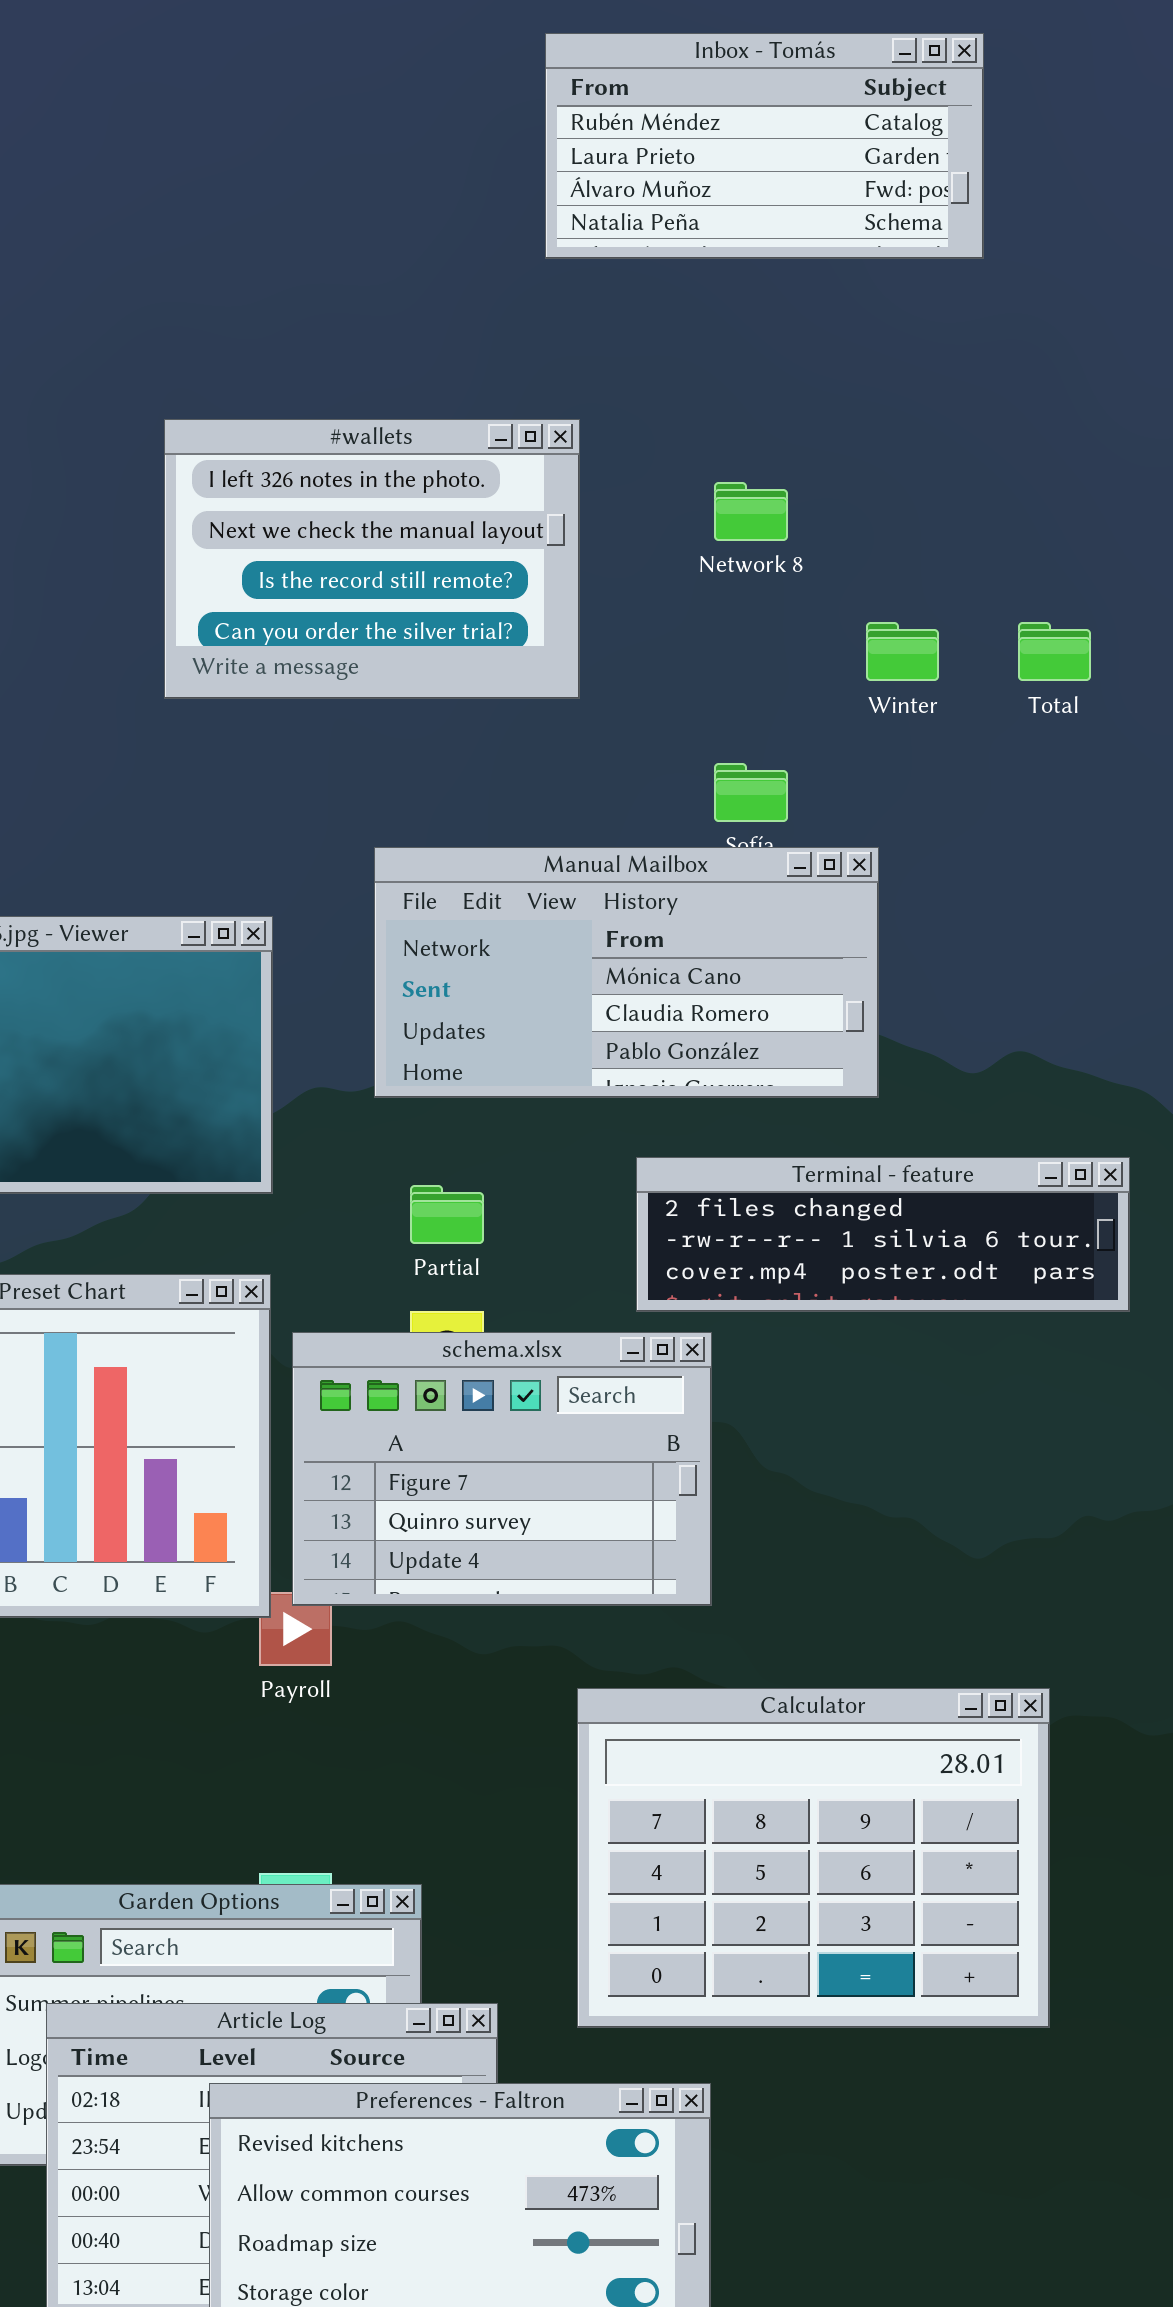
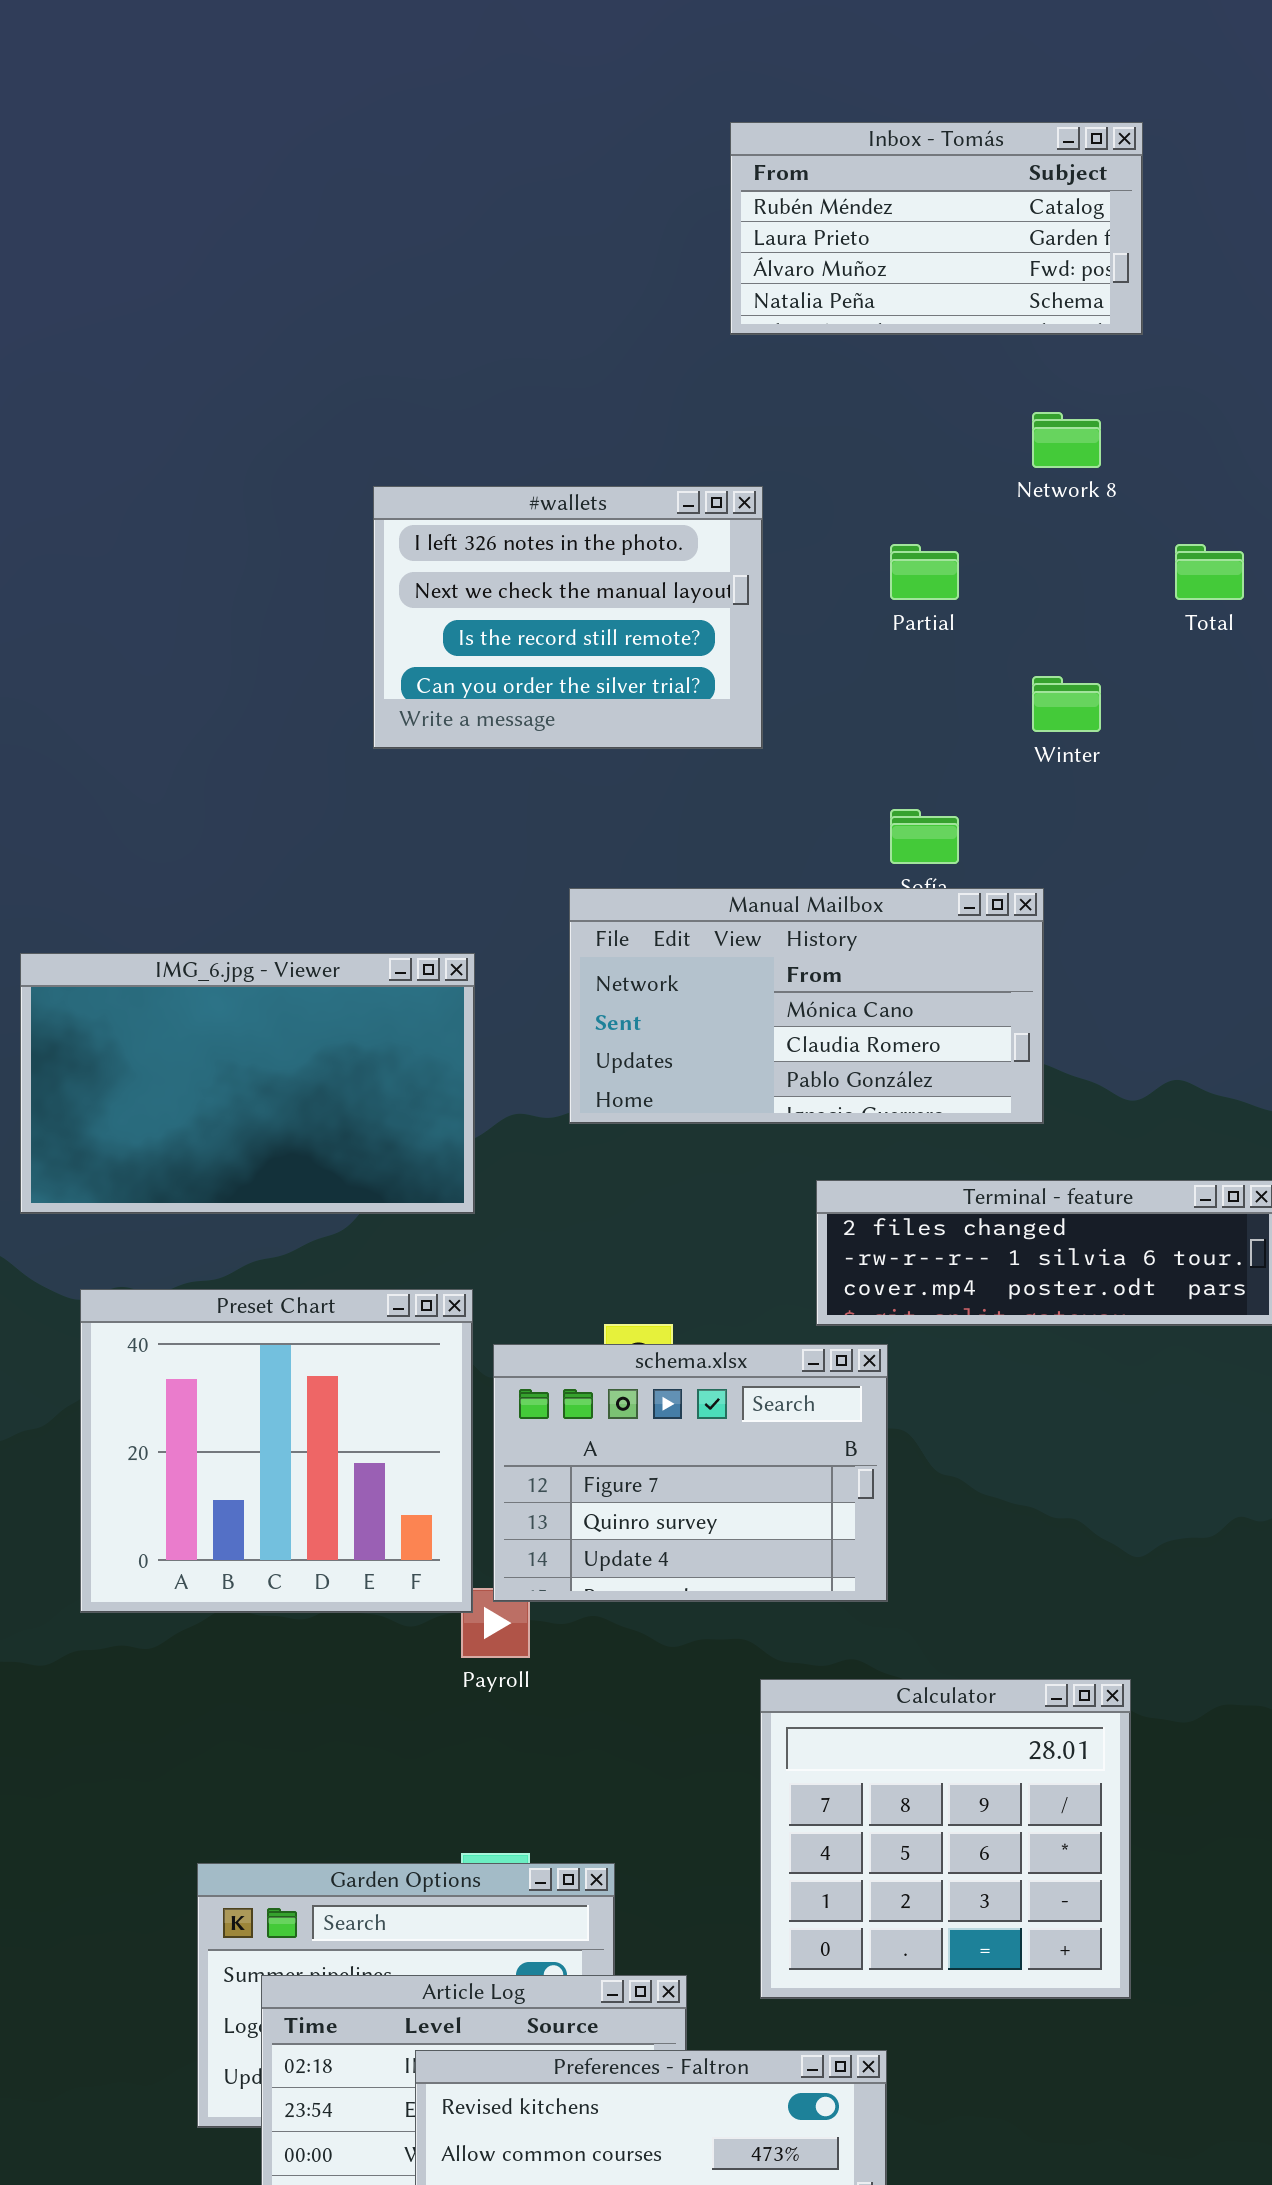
Network 8: [714,482,788,541] -> [1032,412,1101,468], moved
Total: [1018,622,1091,681] -> [1175,544,1244,600], moved
Partial: [410,1185,484,1244] -> [890,544,959,600], moved
Calculator: [577,1688,1050,2028] -> [760,1679,1131,1999], resized

